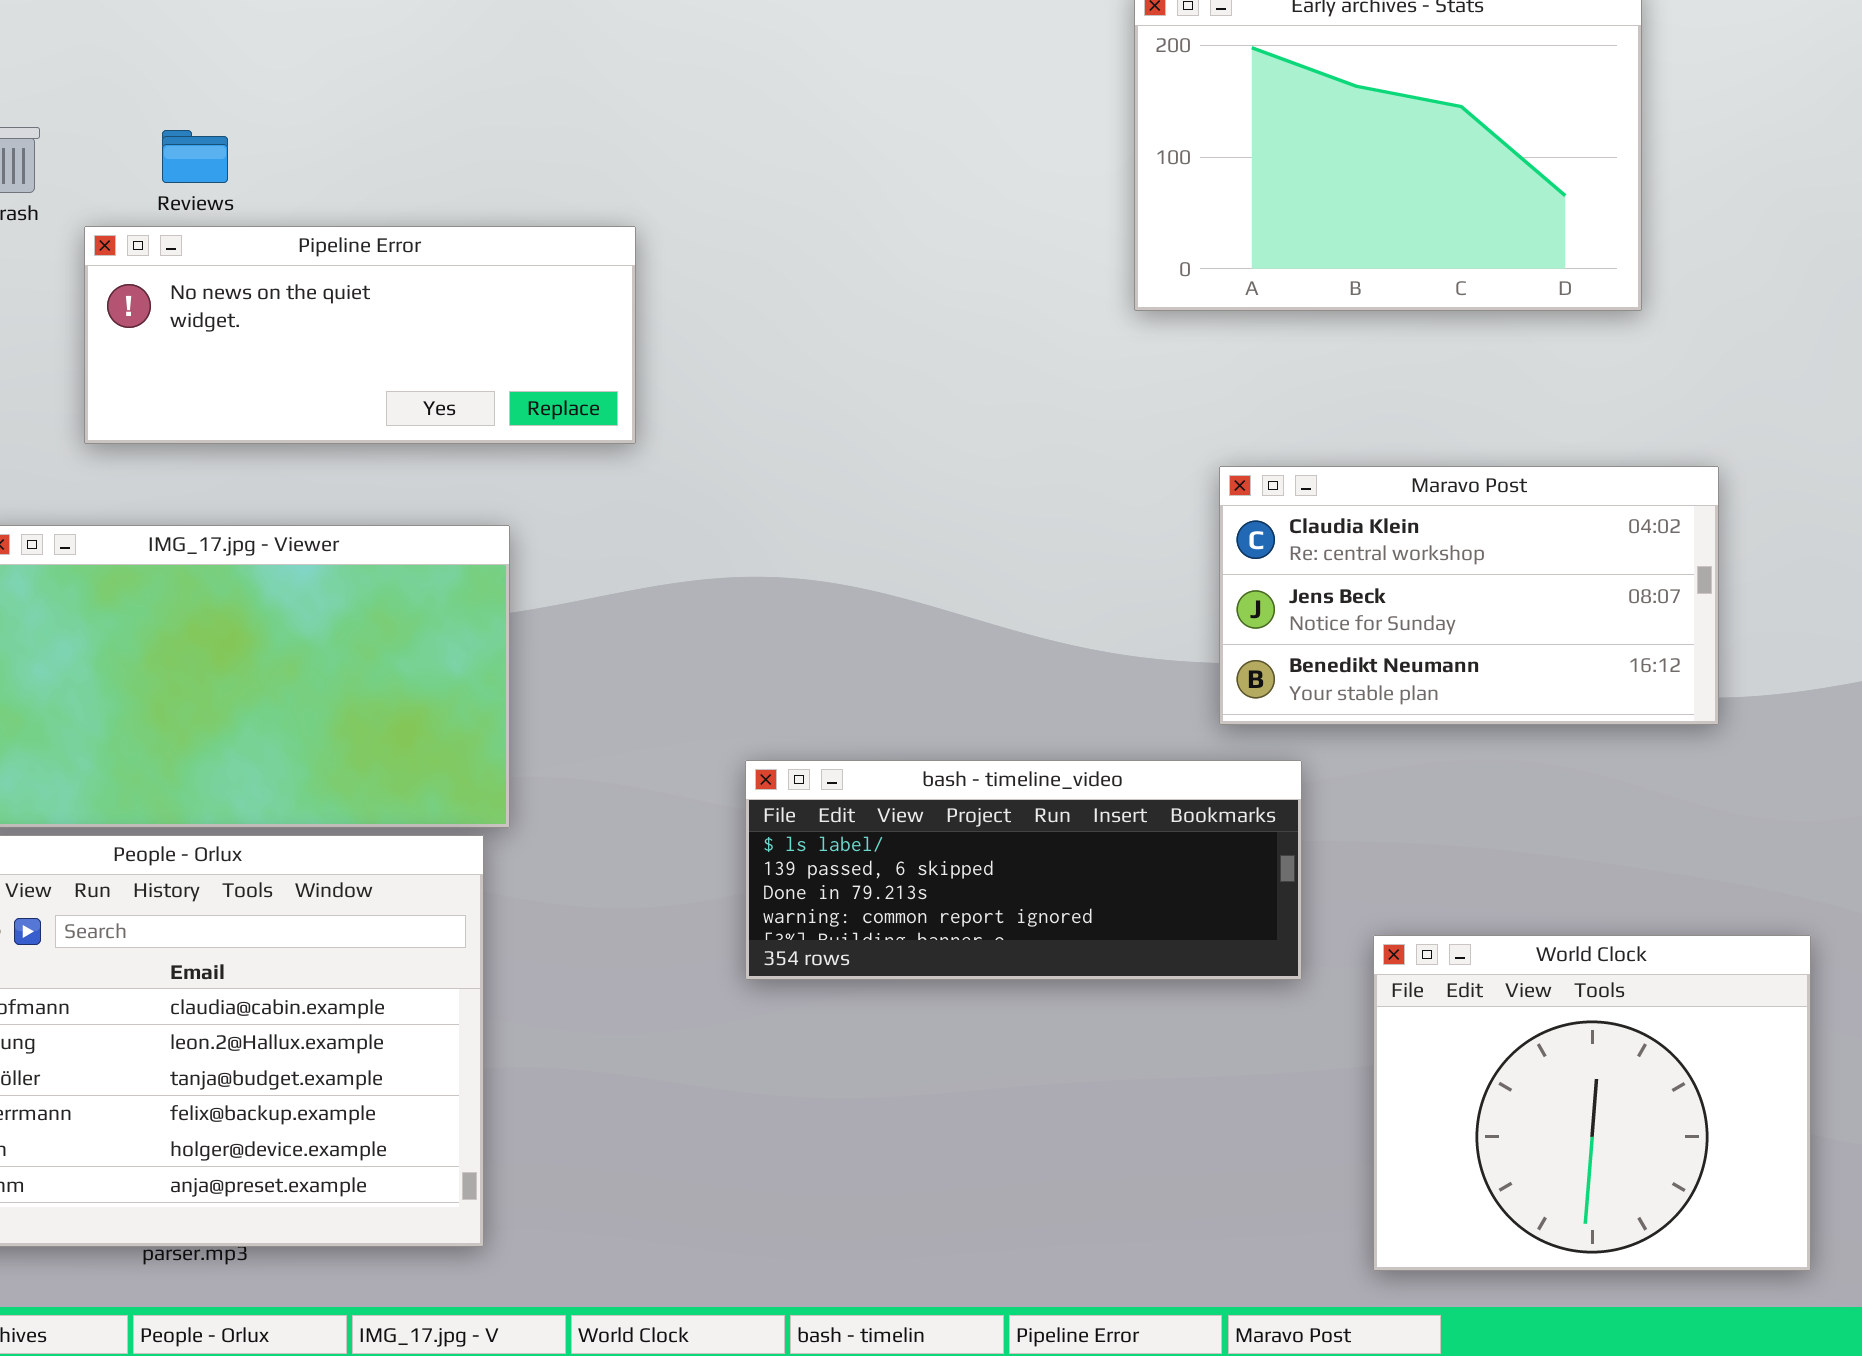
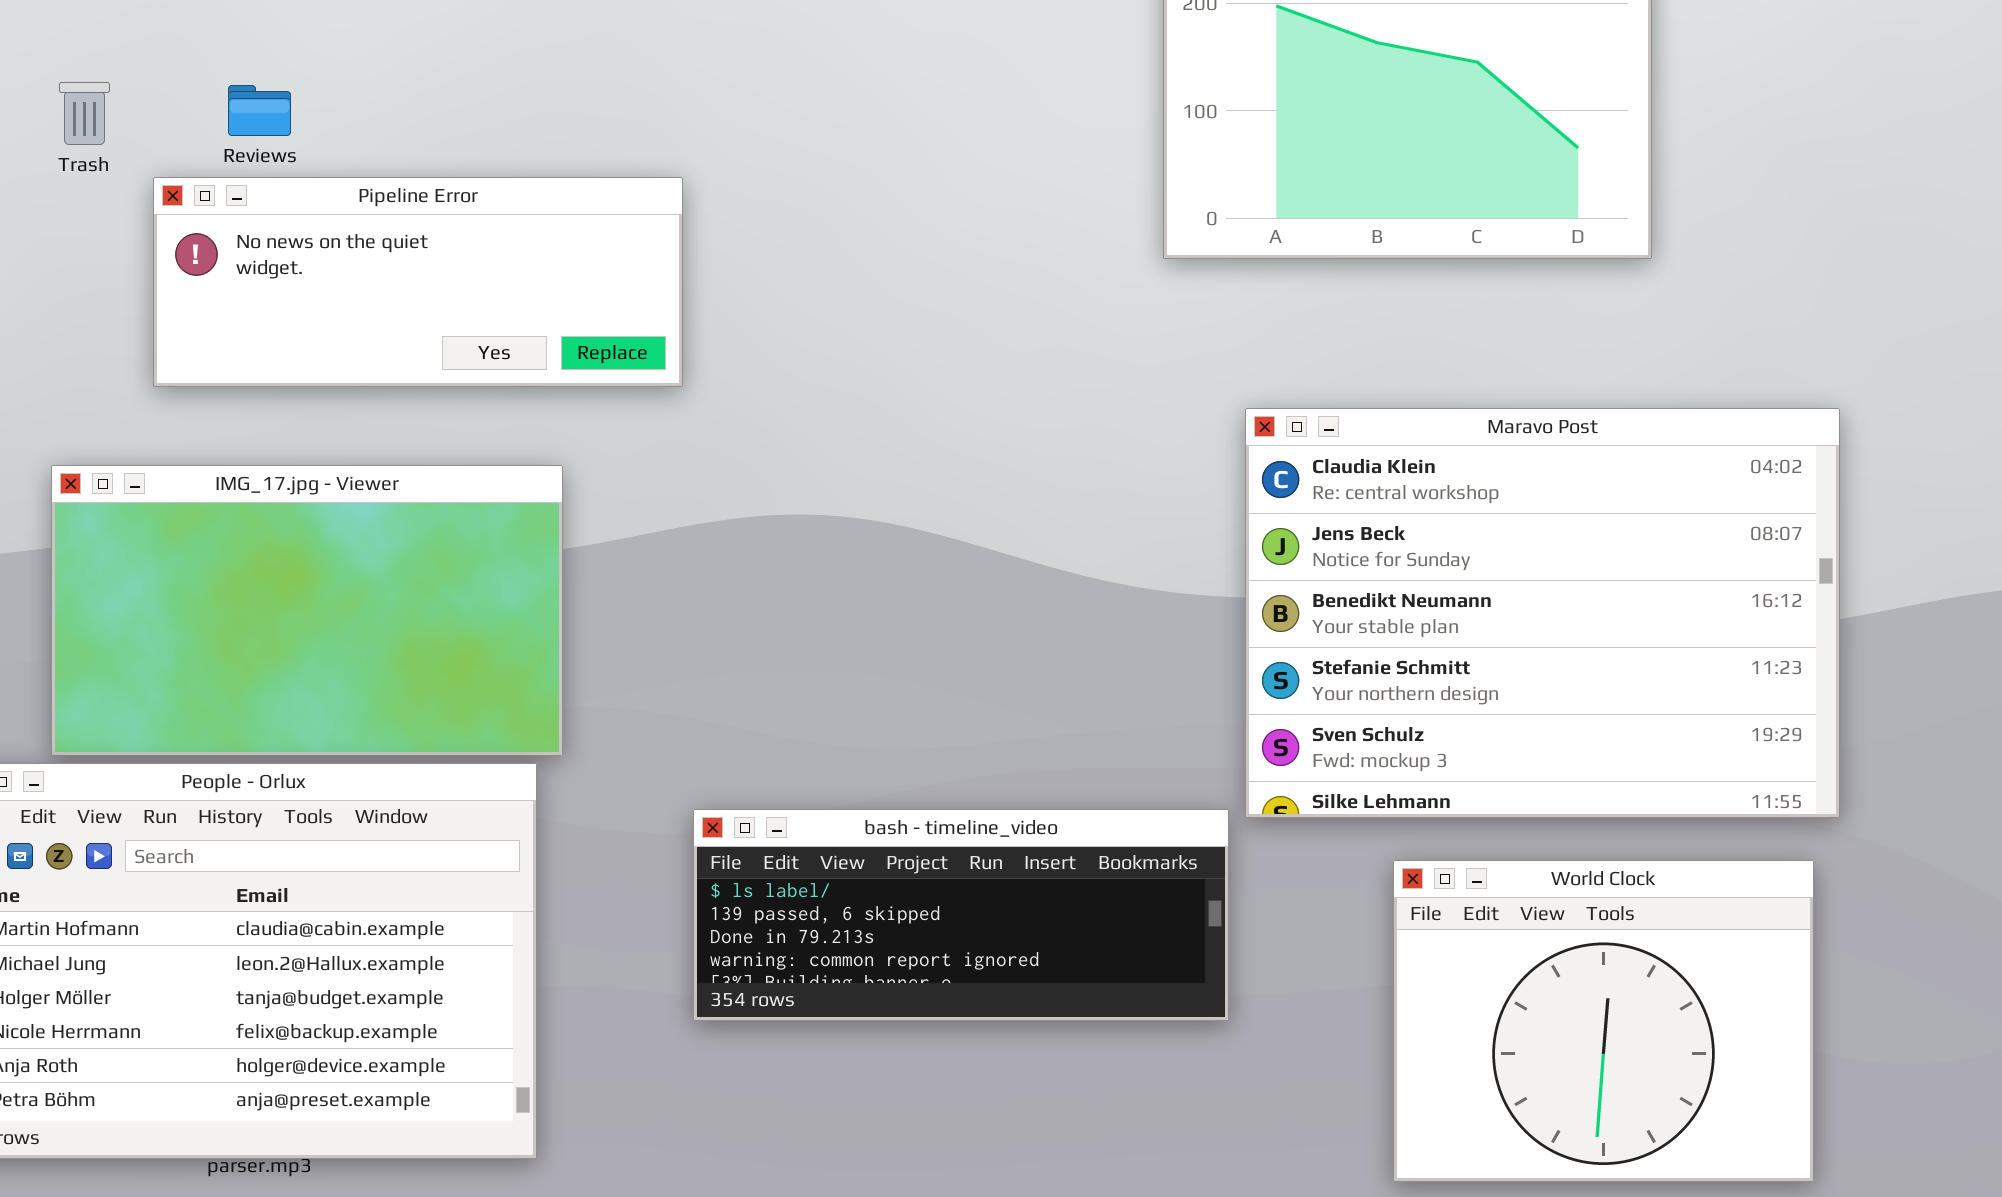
Maravo Post: [1219,466,1719,725] -> [1245,408,1840,818], resized
bash - timeline_video: [745,760,1302,980] -> [693,809,1229,1021], moved

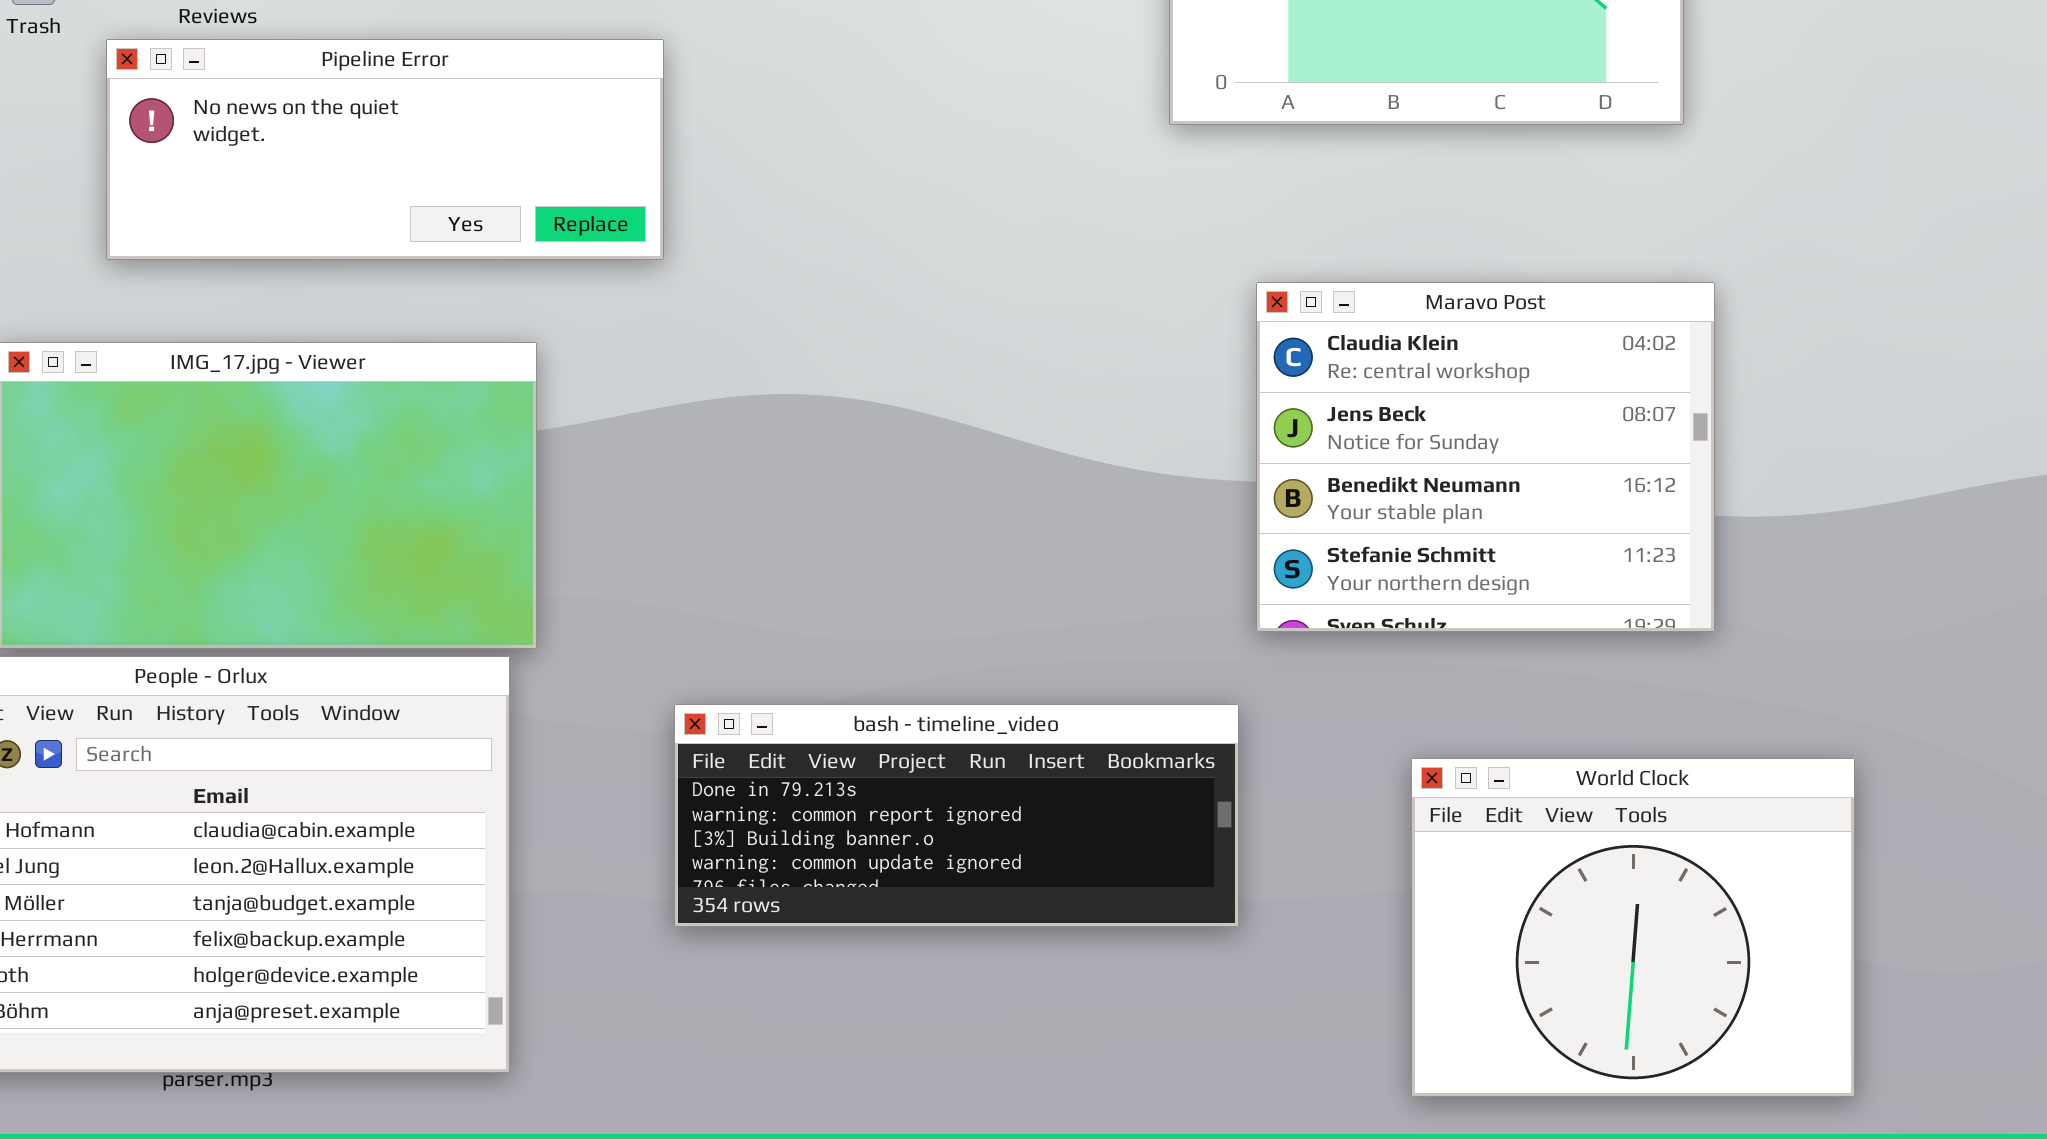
Maravo Post: [1245,408,1840,818] -> [1256,282,1715,632], resized
bash - timeline_video: [693,809,1229,1021] -> [674,704,1239,927], scrolled down 2 rows

